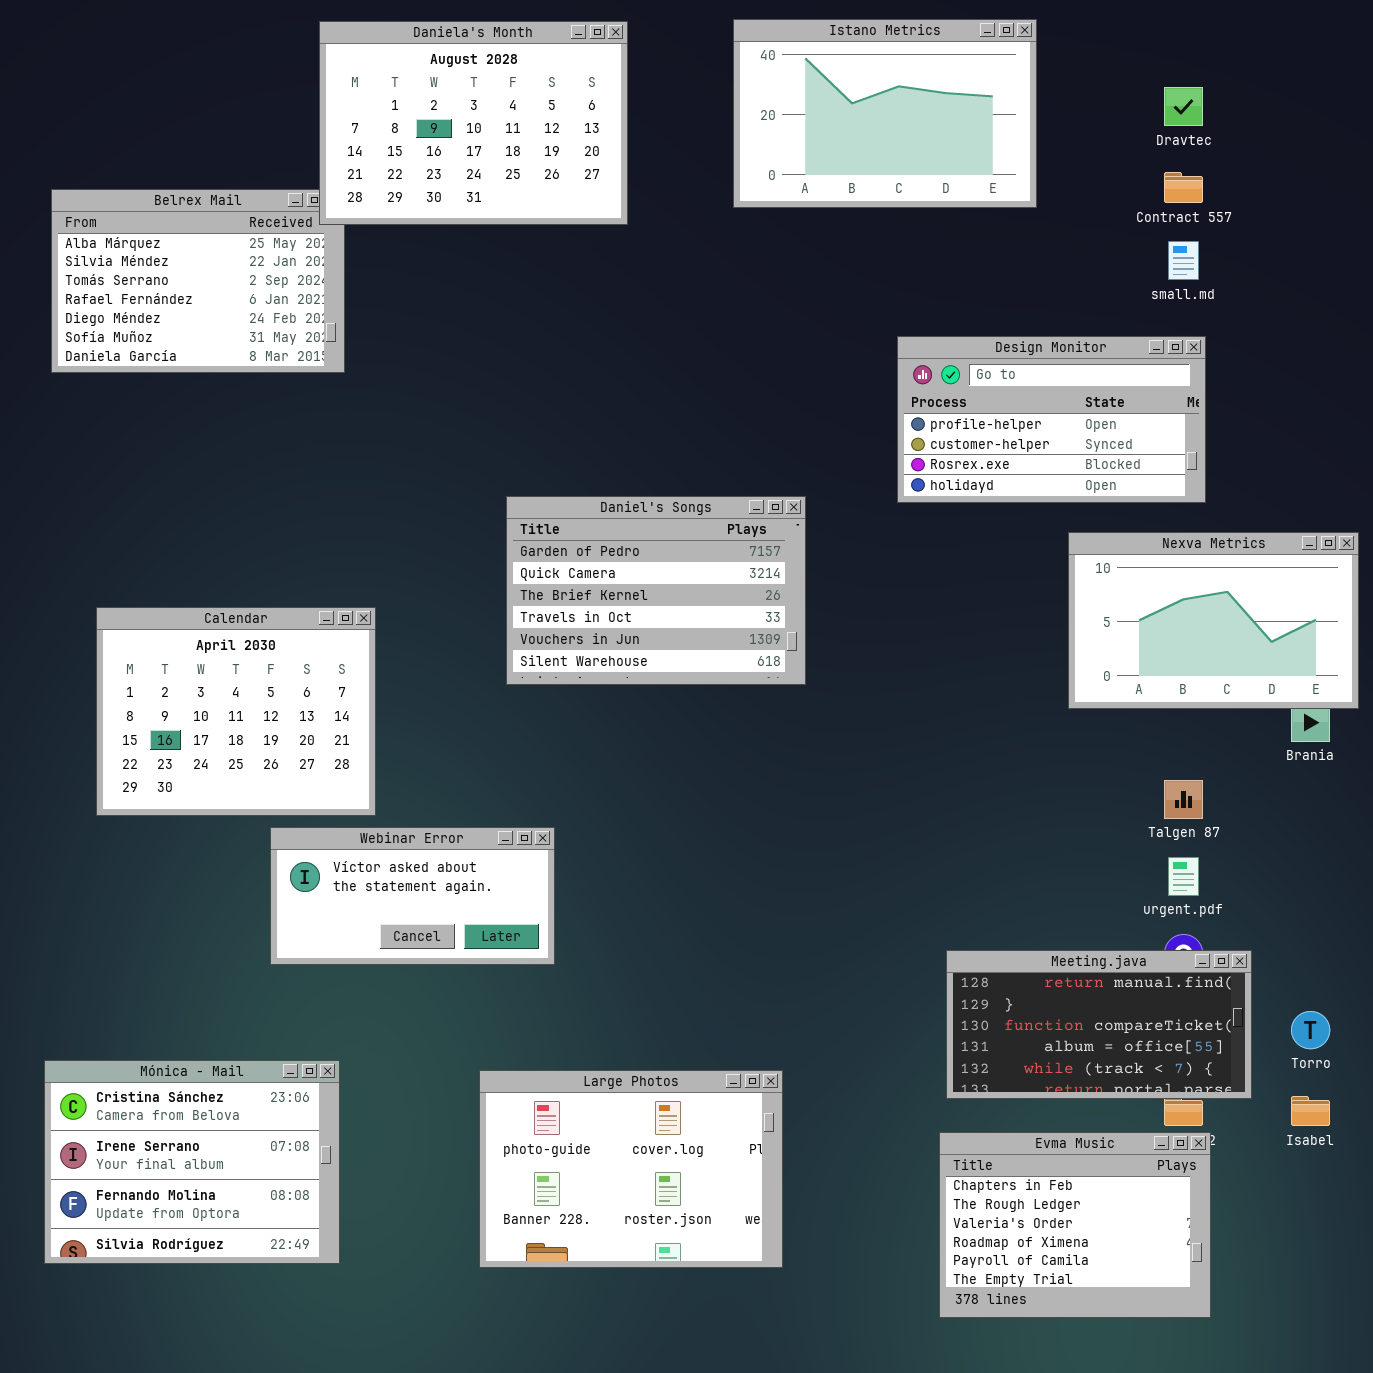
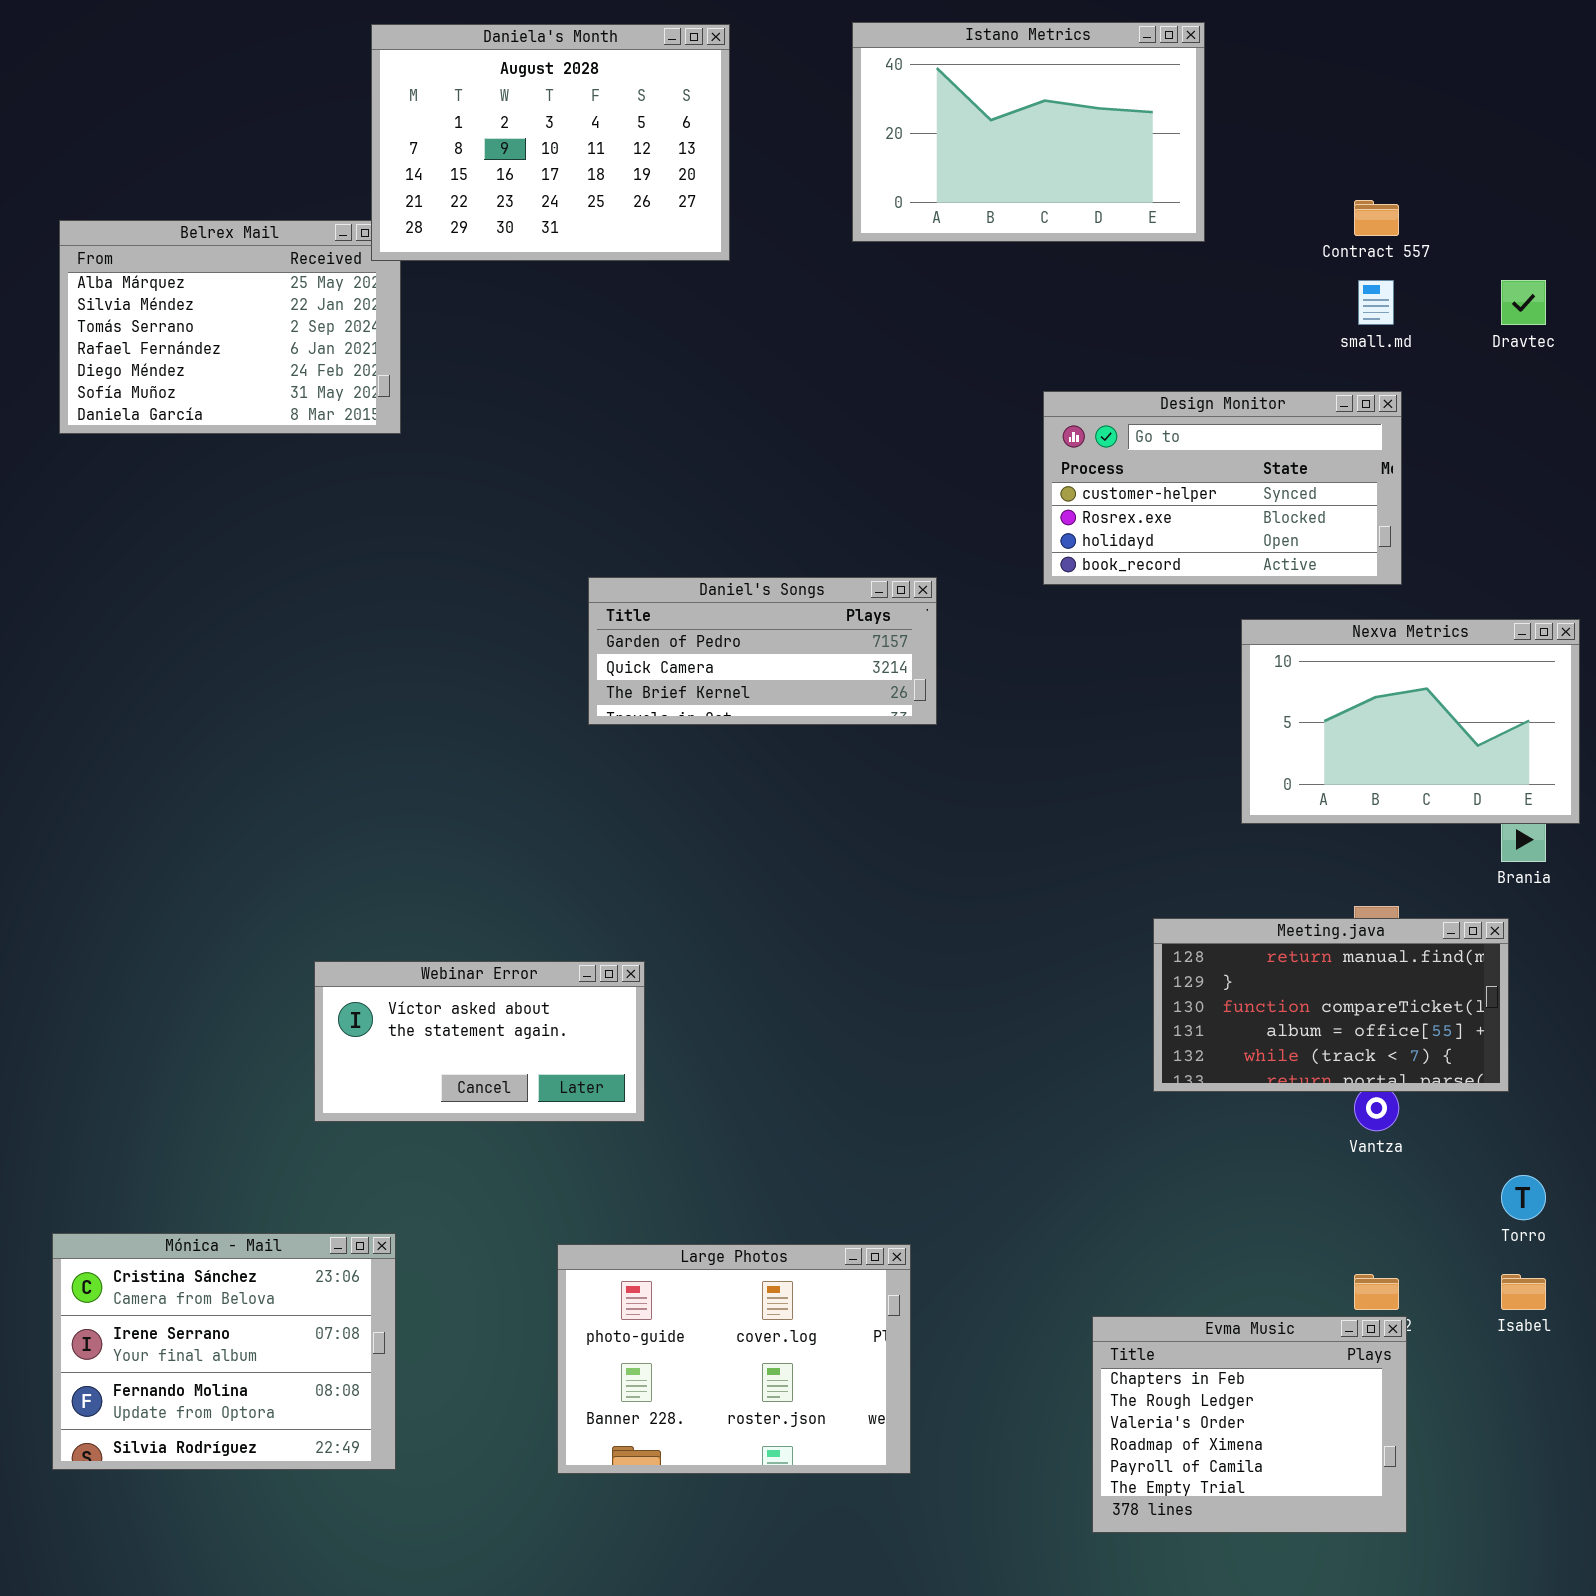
Dravtec: [1164,87,1203,126] -> [1501,280,1546,325], moved
Design Monitor: [897,336,1206,503] -> [1043,391,1402,585], scrolled down 1 row
Daniel's Songs: [506,496,806,685] -> [588,577,937,725], resized
Calendar: [96,607,376,816] -> none, closed
Meeting.java: [946,950,1252,1099] -> [1153,918,1509,1092], moved

